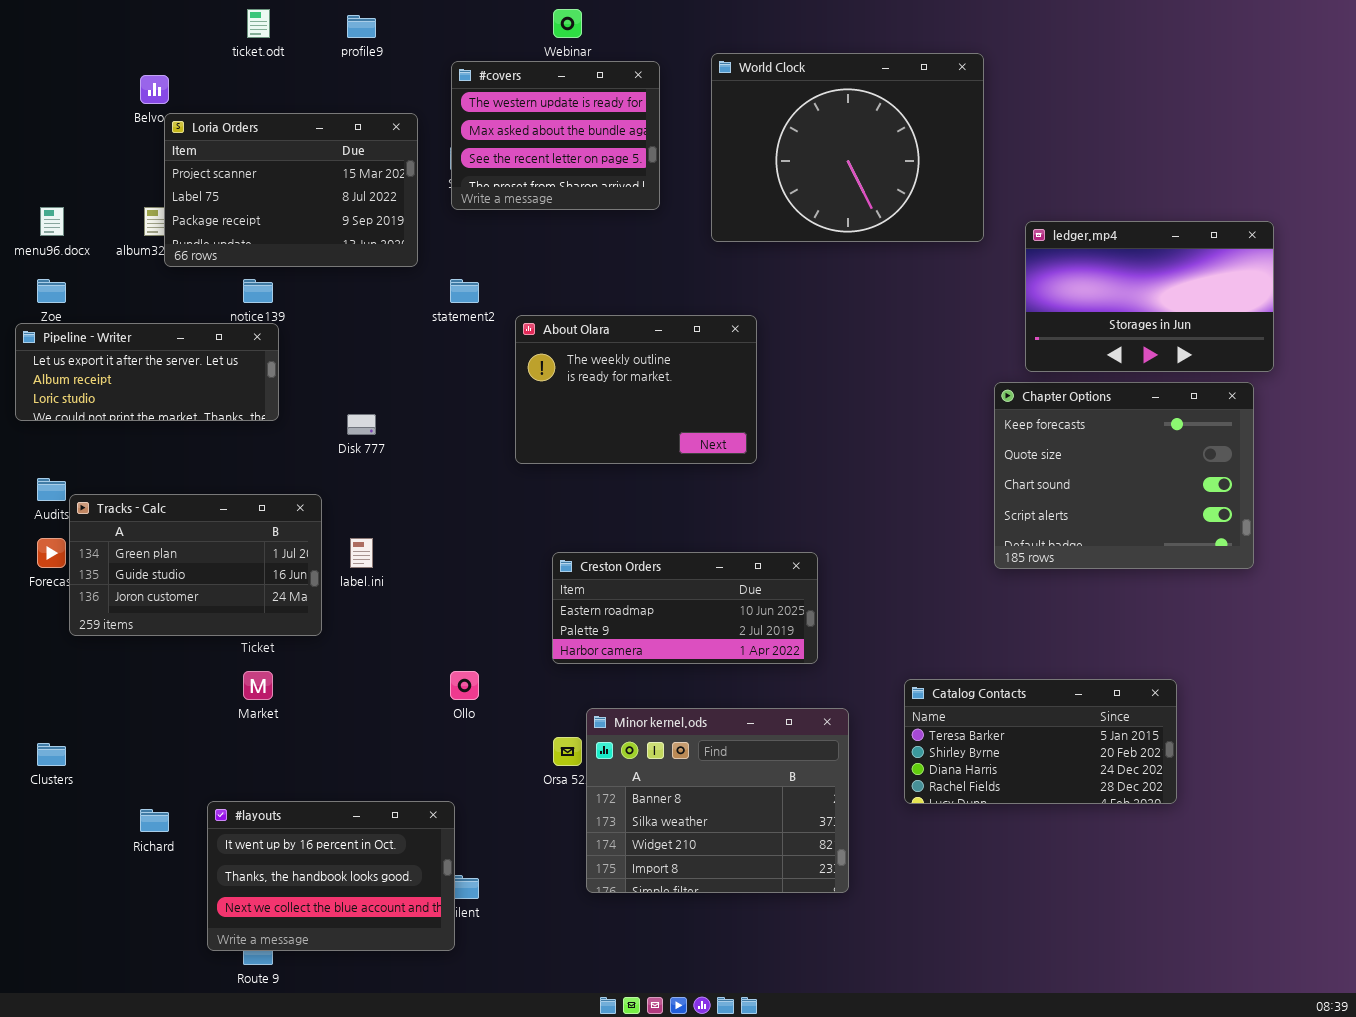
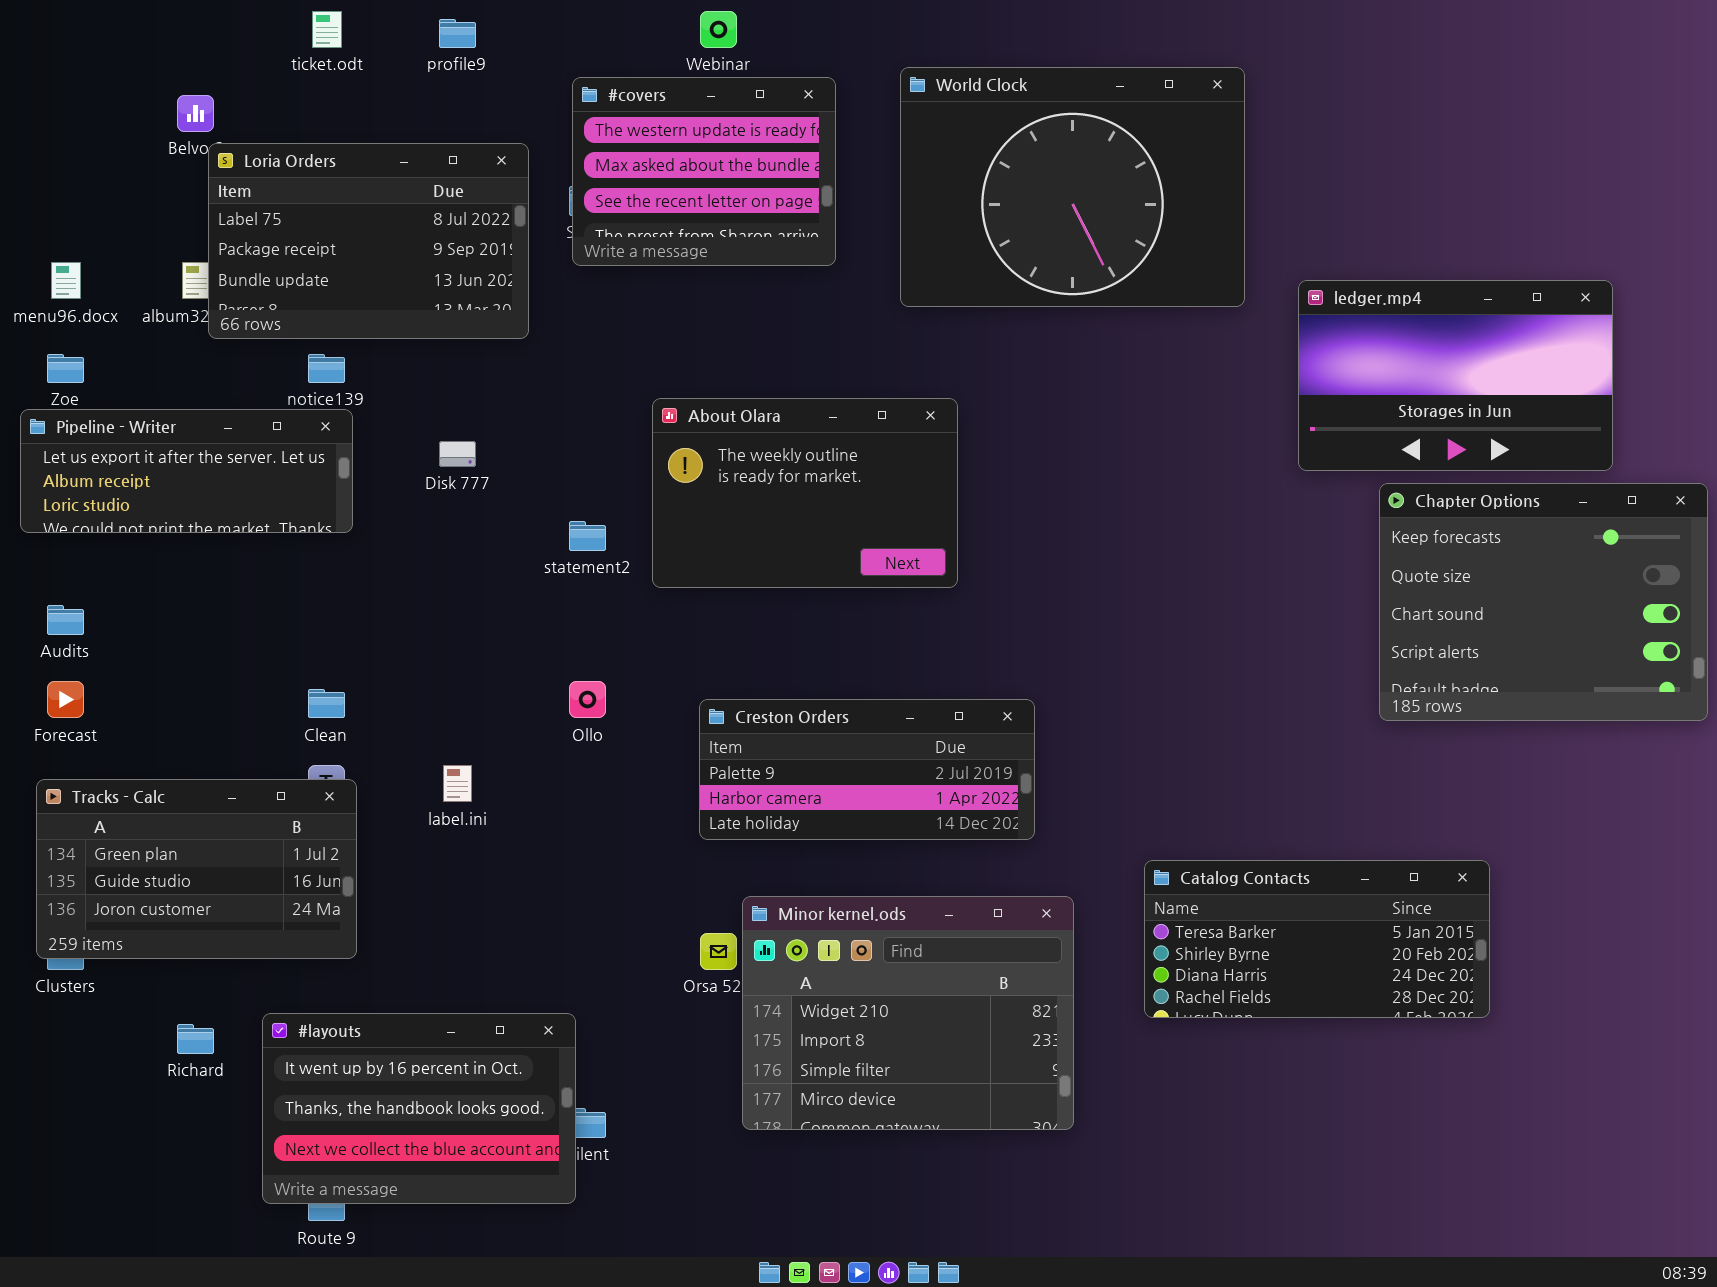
Loria Orders: [164,113,418,267] -> [208,143,529,339], scrolled down 1 row
statement2: [450,279,479,303] -> [569,521,606,551], moved
Chapter Options: [994,382,1254,569] -> [1379,483,1708,721], moved
Disk 777: [347,414,376,435] -> [439,441,476,467], moved
Tracks - Calc: [69,494,322,636] -> [36,779,357,959], moved
label.ini: [350,538,373,568] -> [443,765,472,802], moved
Creston Orders: [552,552,818,664] -> [699,699,1035,840], scrolled down 1 row
Ollo: [450,671,479,700] -> [569,681,606,718], moved
Minor kernel.ods: [586,708,849,893] -> [742,896,1074,1130], scrolled down 2 rows

